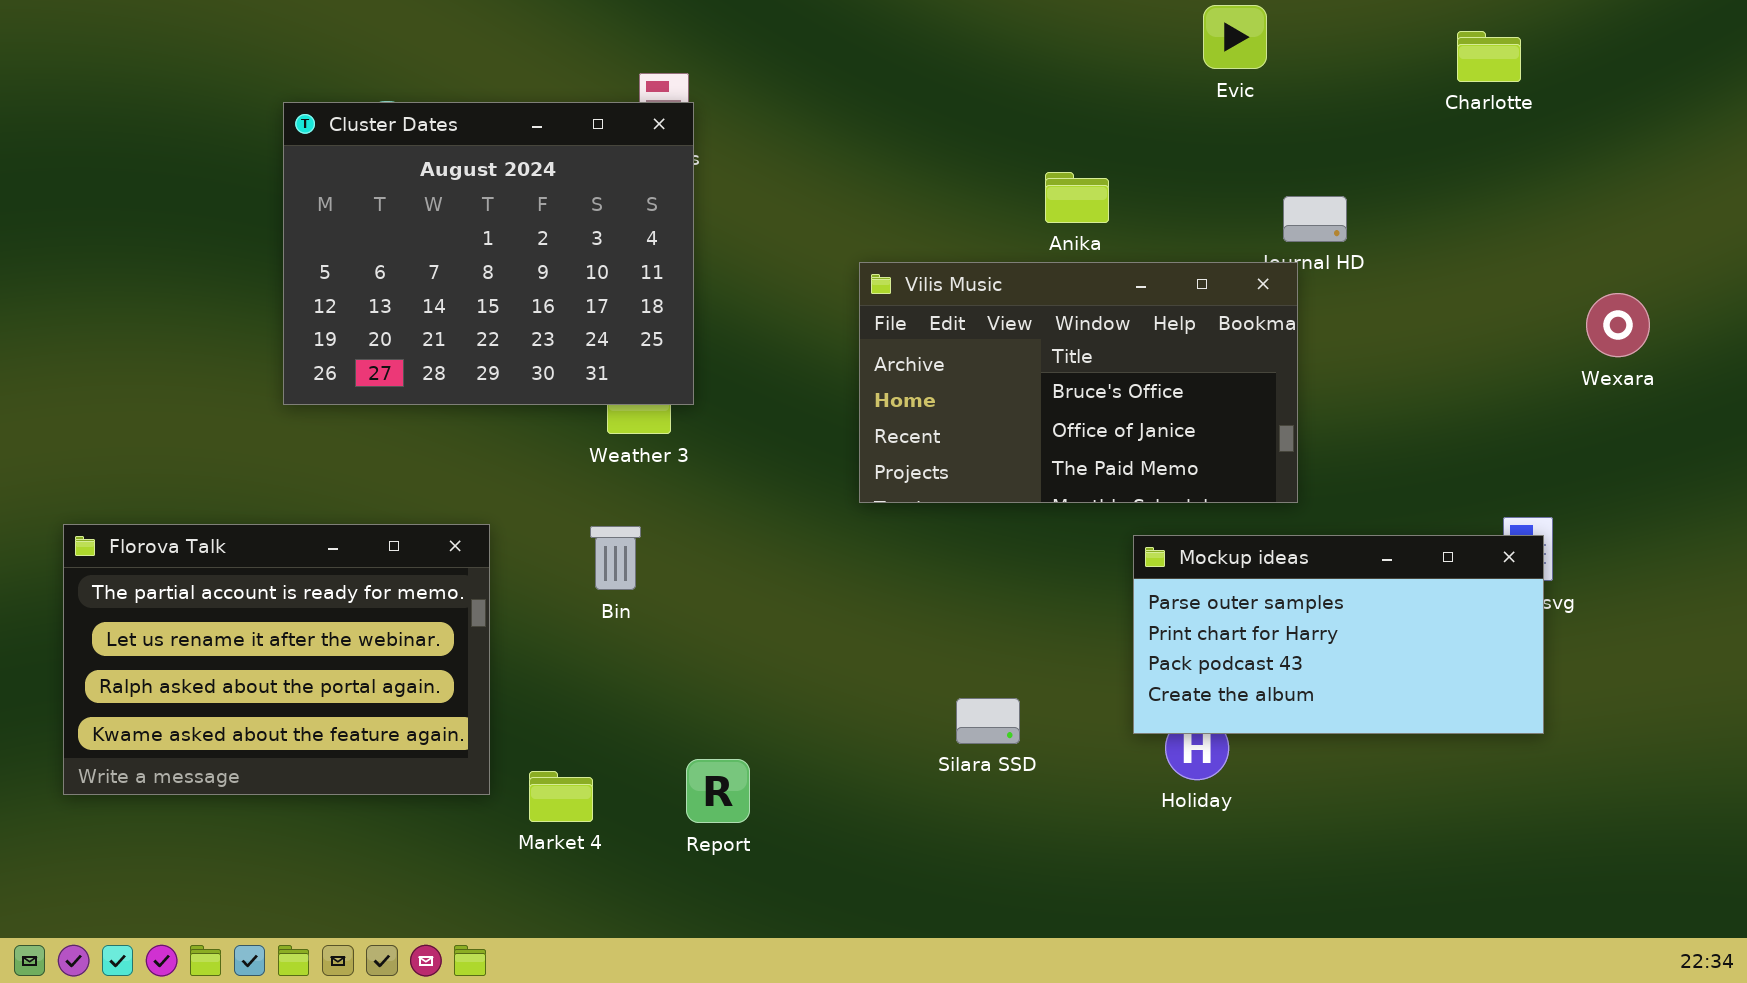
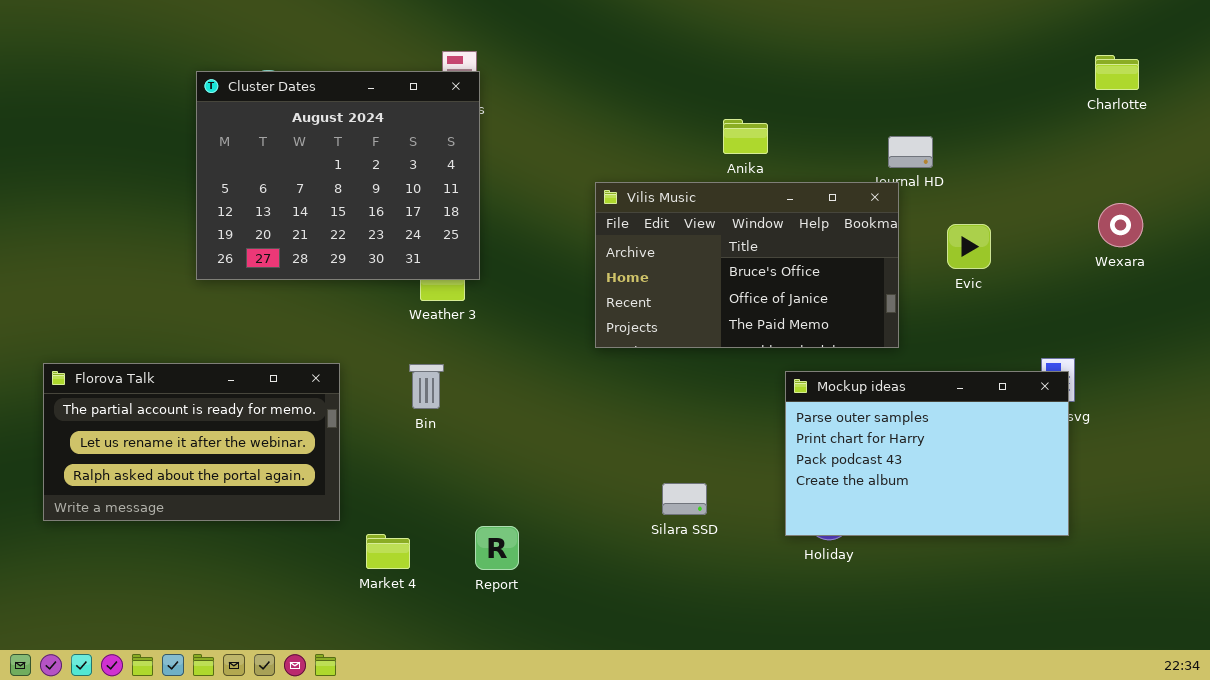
Evic: [1203,5,1267,69] -> [947,224,991,269], moved
Charlotte: [1457,31,1521,82] -> [1095,55,1139,90], moved
Florova Talk: [63,524,490,795] -> [43,363,340,521], resized
Mockup ideas: [1133,535,1544,734] -> [785,371,1069,536], resized

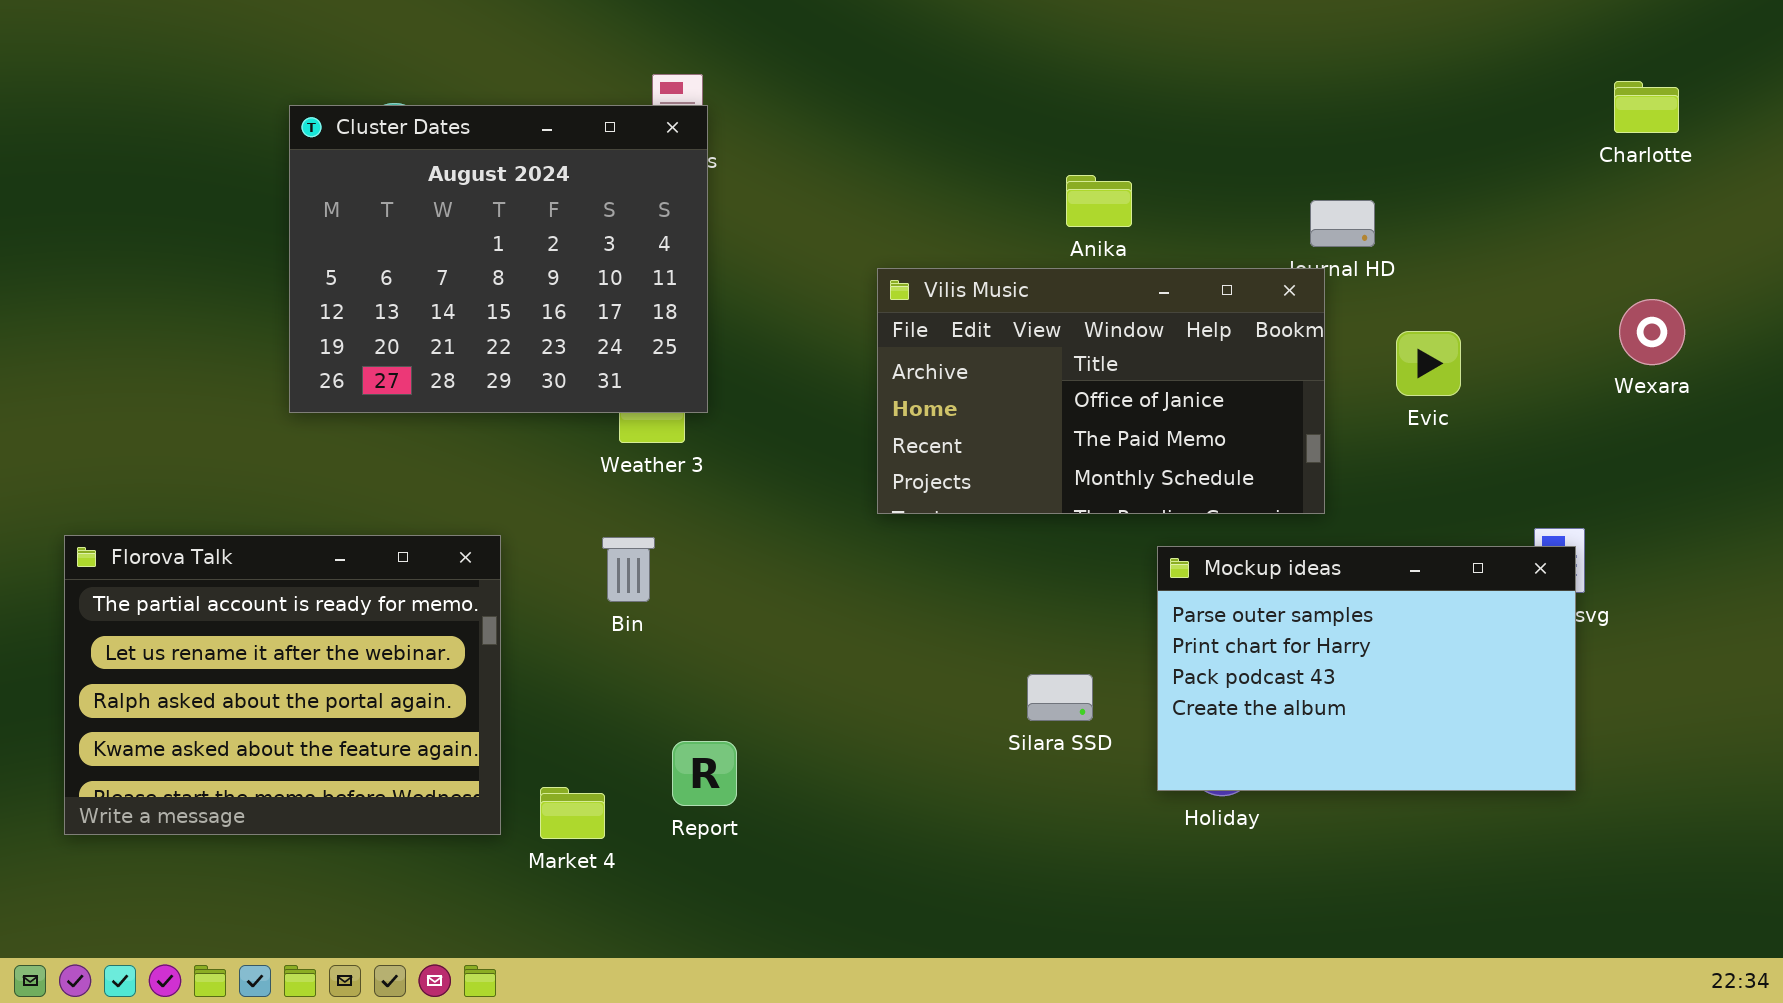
Vilis Music: [595,182,899,348] -> [877,268,1325,514], scrolled down 1 row
Florova Talk: [43,363,340,521] -> [64,535,501,835], resized
Silara SSD: [662,483,707,515] -> [1027,674,1093,721], moved
Report: [475,526,519,570] -> [672,741,737,806], moved

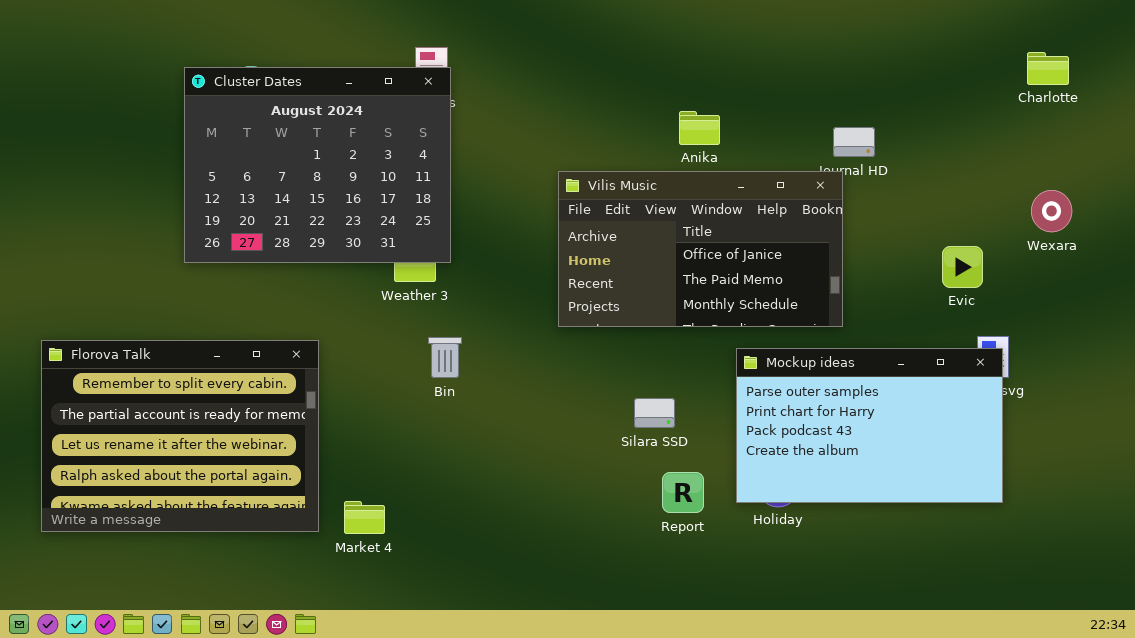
Evic: [1396,331,1461,396] -> [942,246,983,288], moved
Florova Talk: [64,535,501,835] -> [41,340,319,532], scrolled up 1 row
Bin: [602,537,655,602] -> [428,337,462,378], moved
Silara SSD: [1027,674,1093,721] -> [634,398,675,428], moved
Report: [672,741,737,806] -> [662,472,704,513], moved

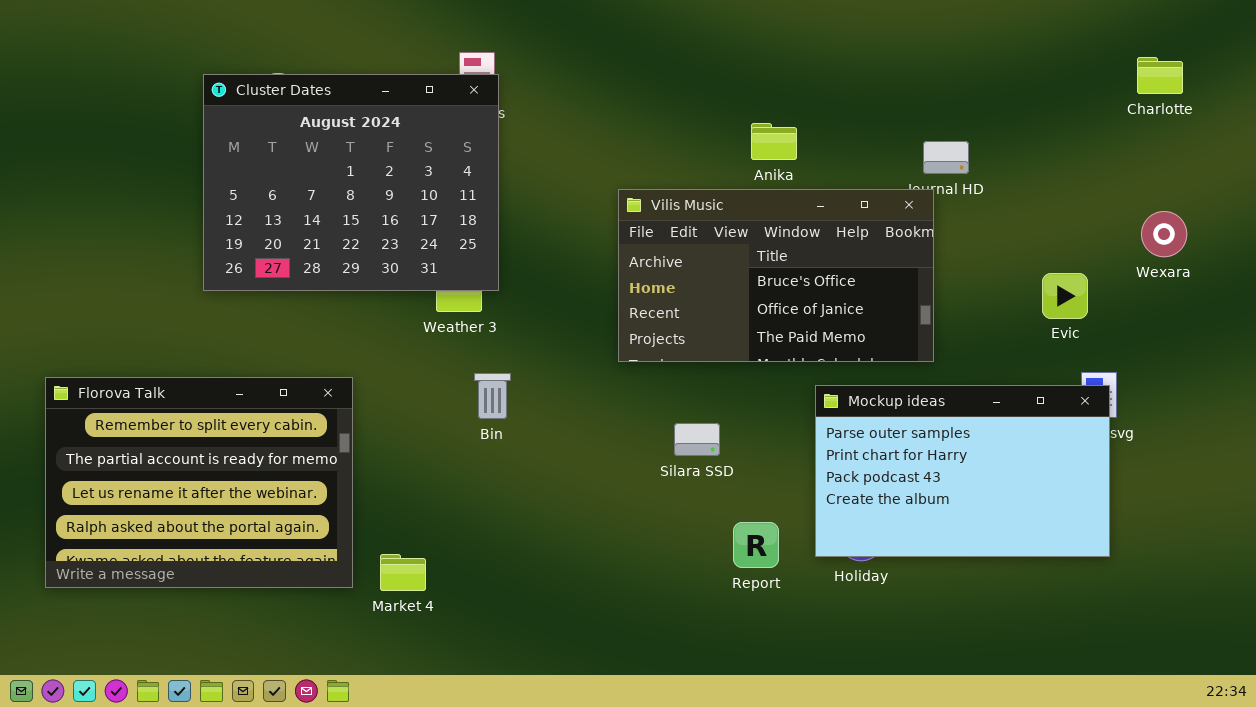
Vilis Music: [558,171,843,327] -> [618,189,934,362], scrolled up 1 row
Silara SSD: [634,398,675,428] -> [674,423,720,456], moved

